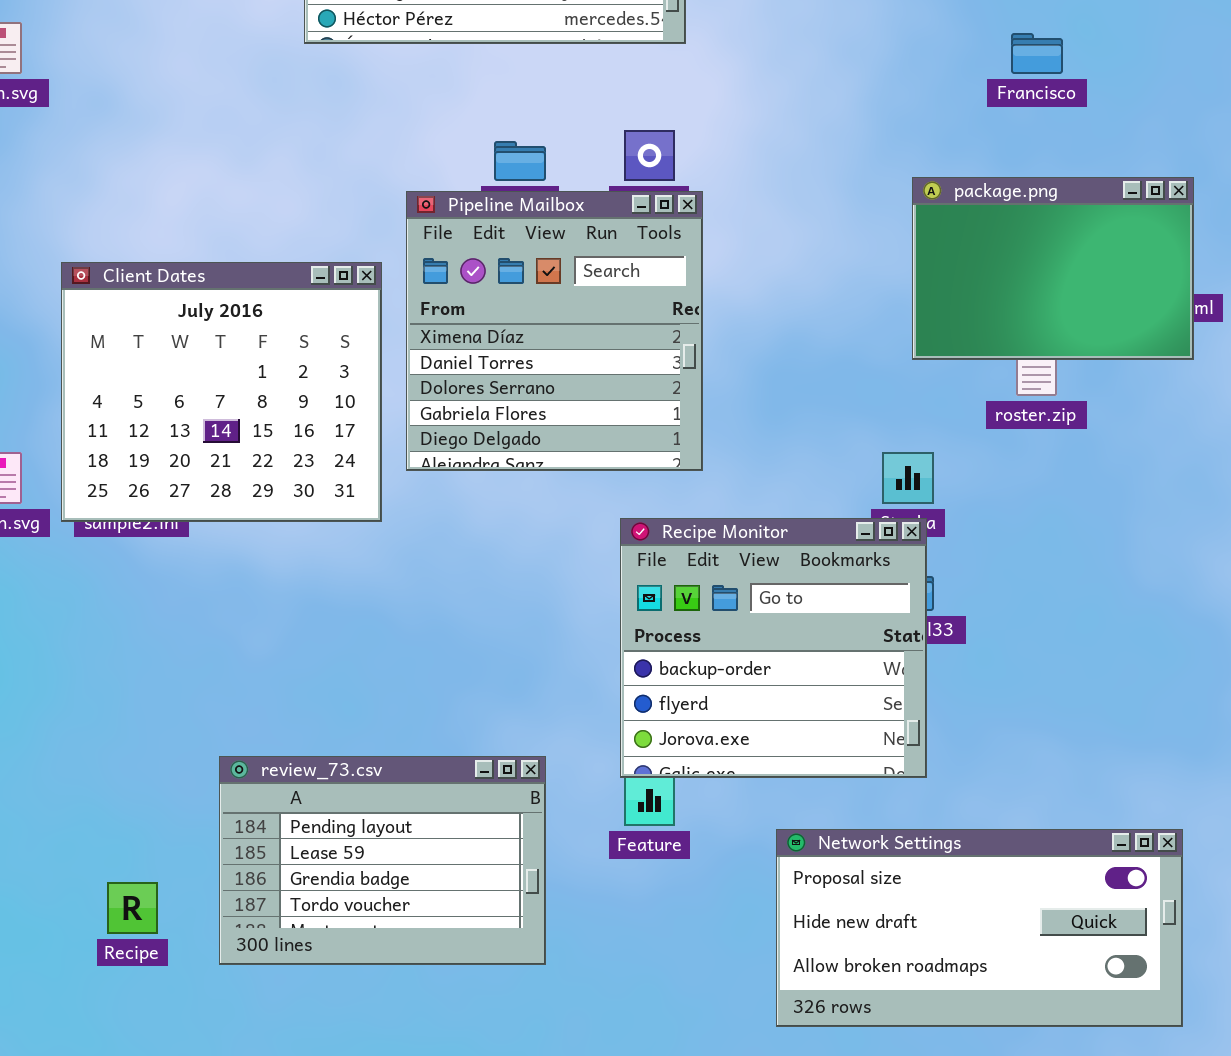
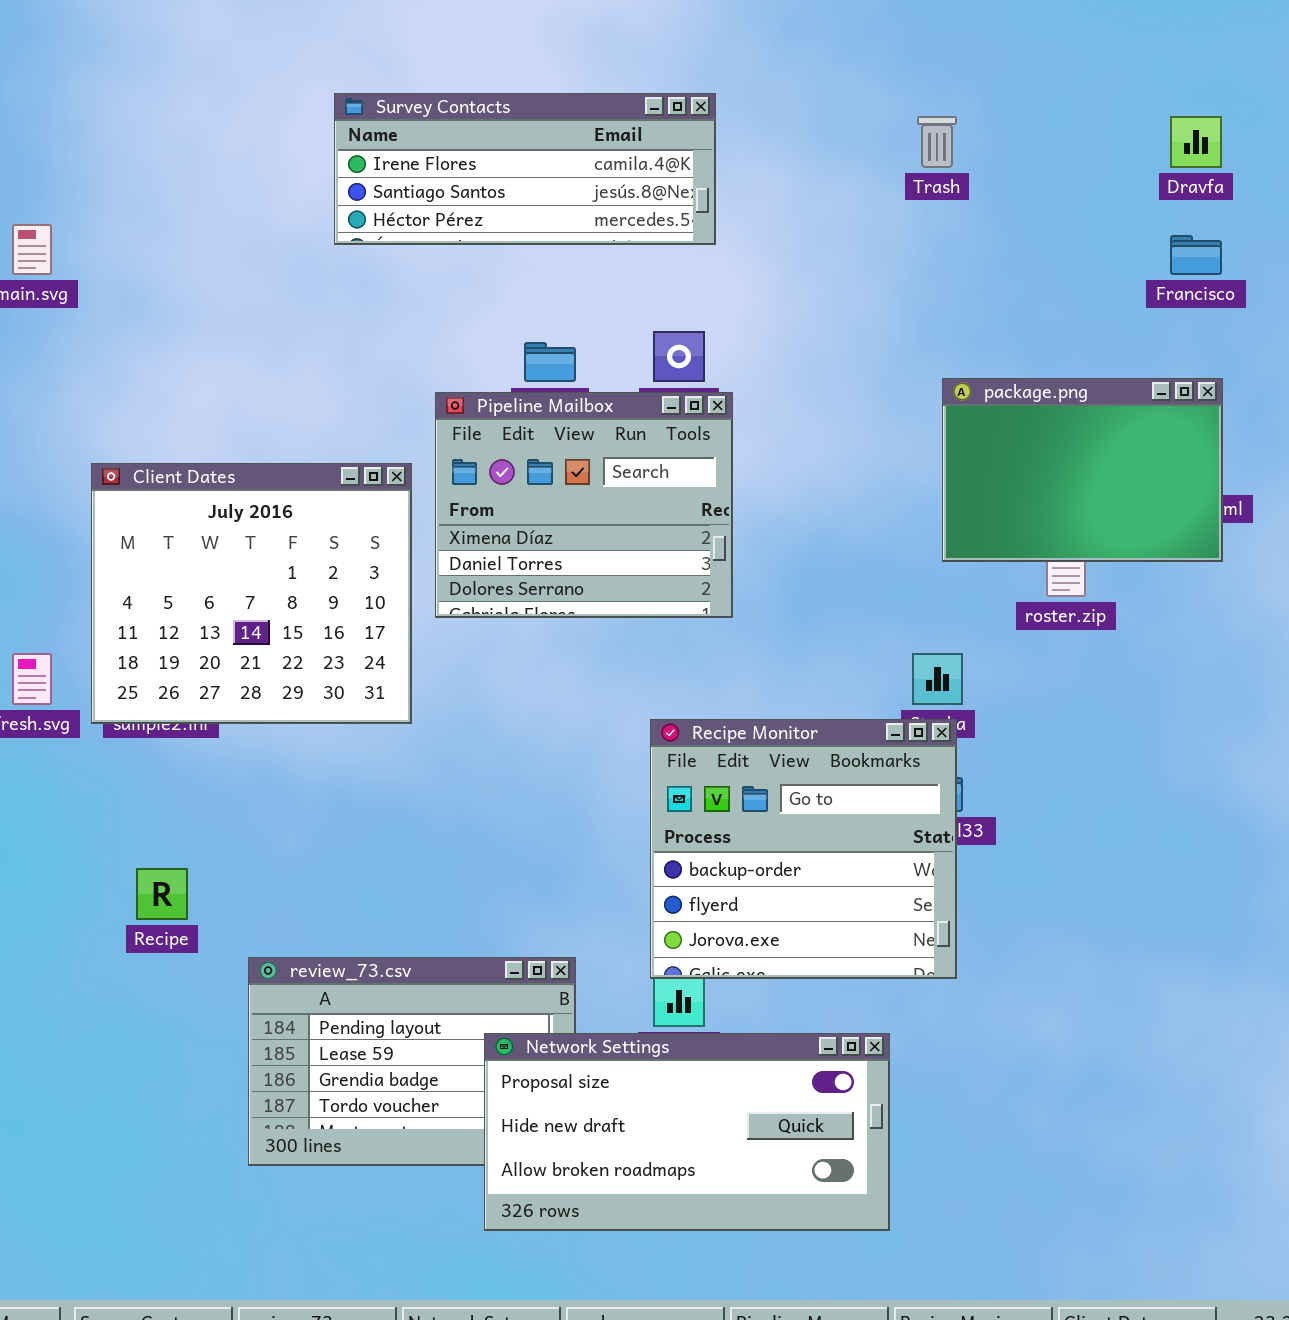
Francisco: [1011,33,1063,74] -> [1170,235,1222,275], moved
Pipeline Mailbox: [406,191,703,471] -> [435,392,733,618], resized
Network Settings: [776,829,1183,1027] -> [484,1033,890,1231], moved
Recipe: [107,882,158,934] -> [136,868,188,920], moved

